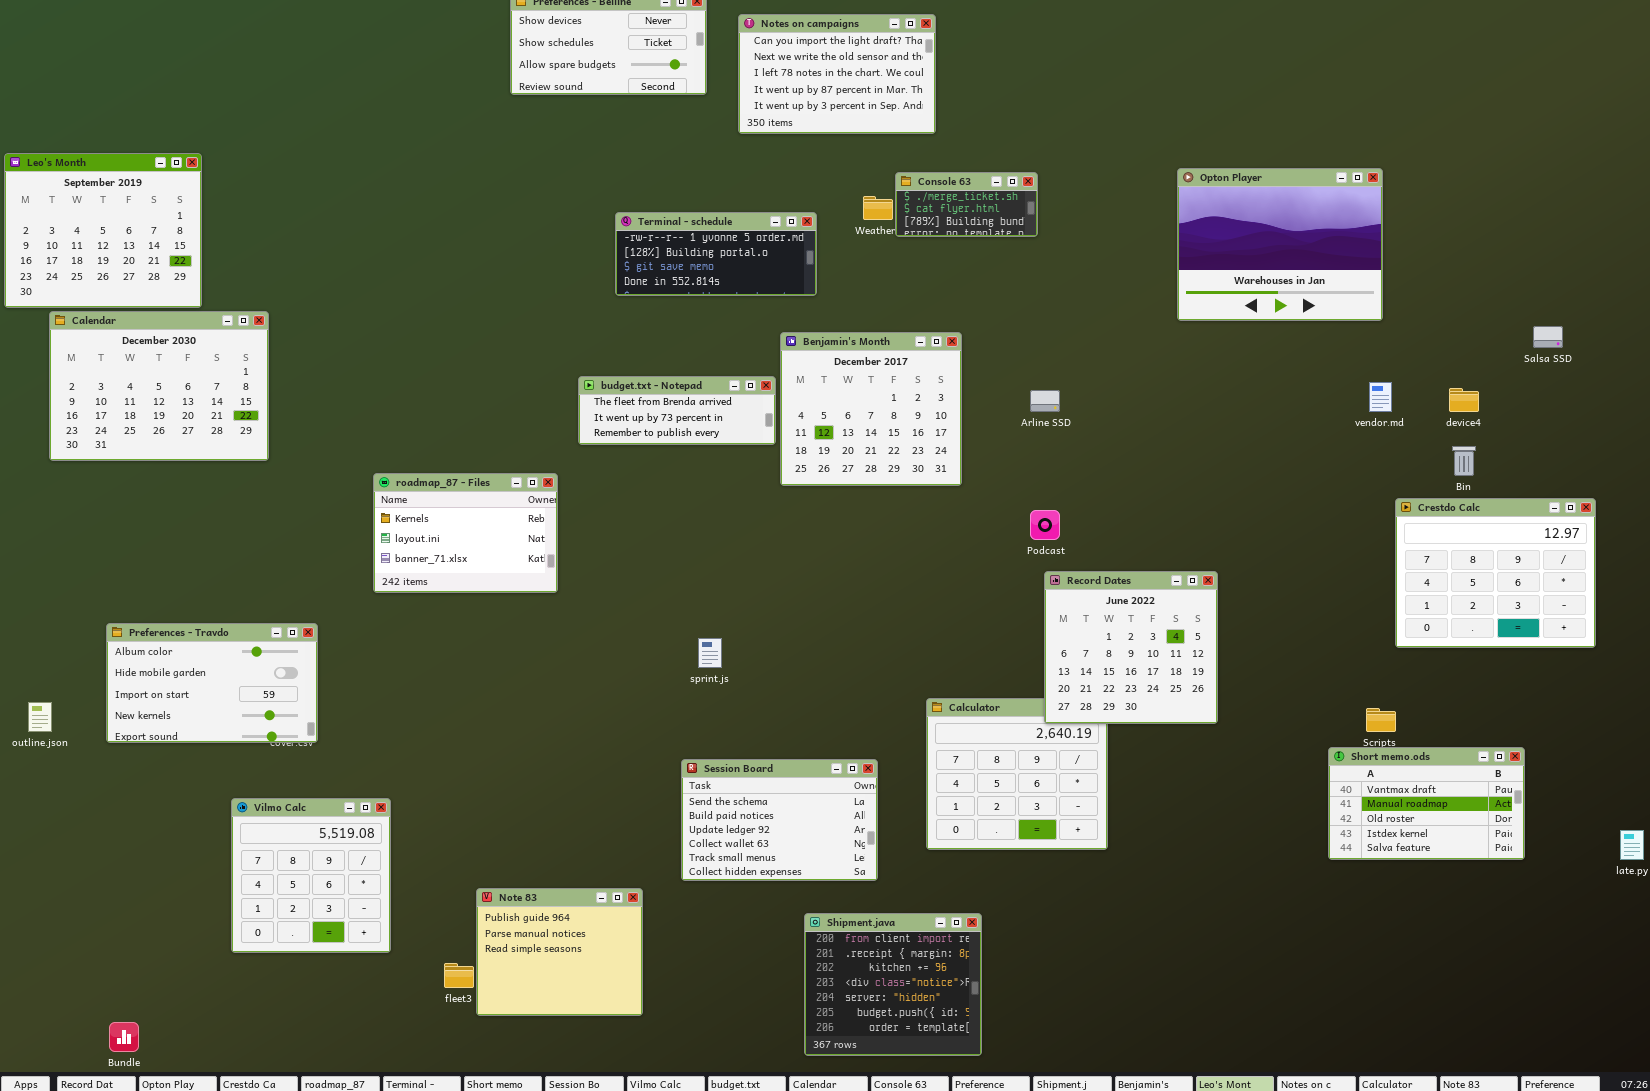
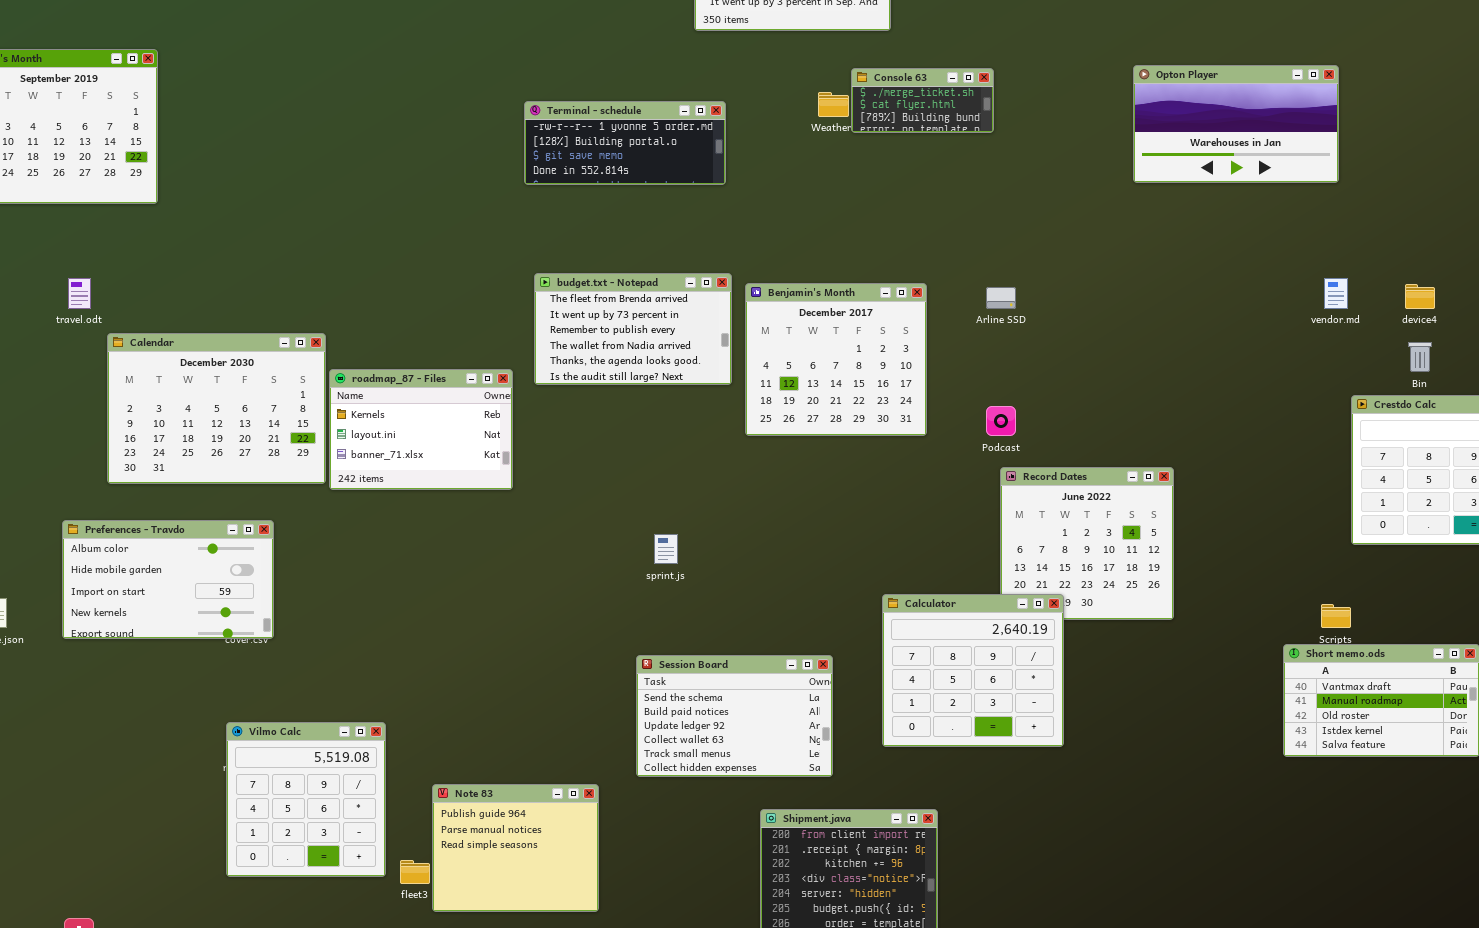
Opton Player: [1177,168,1383,321] -> [1133,65,1339,183], resized
Terminal - schedule: [615,212,817,296] -> [524,101,726,185], moved
Calendar: [49,311,269,461] -> [107,333,326,484], moved
Benjamin's Month: [780,332,962,486] -> [745,283,927,436], moved
budget.txt - Notepad: [578,376,776,445] -> [534,273,732,385], resized
Calculator: [926,698,1108,850] -> [882,594,1064,747], raised
Vilmo Calc: [231,798,391,953] -> [226,722,386,877], moved

